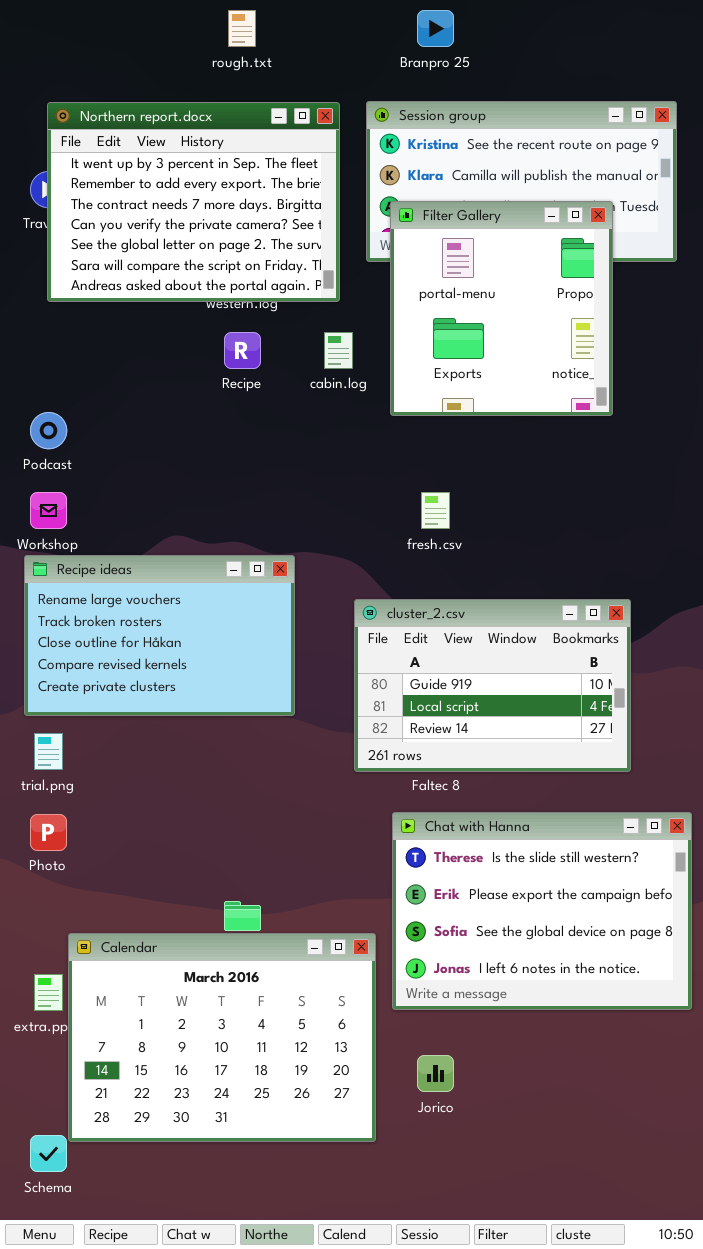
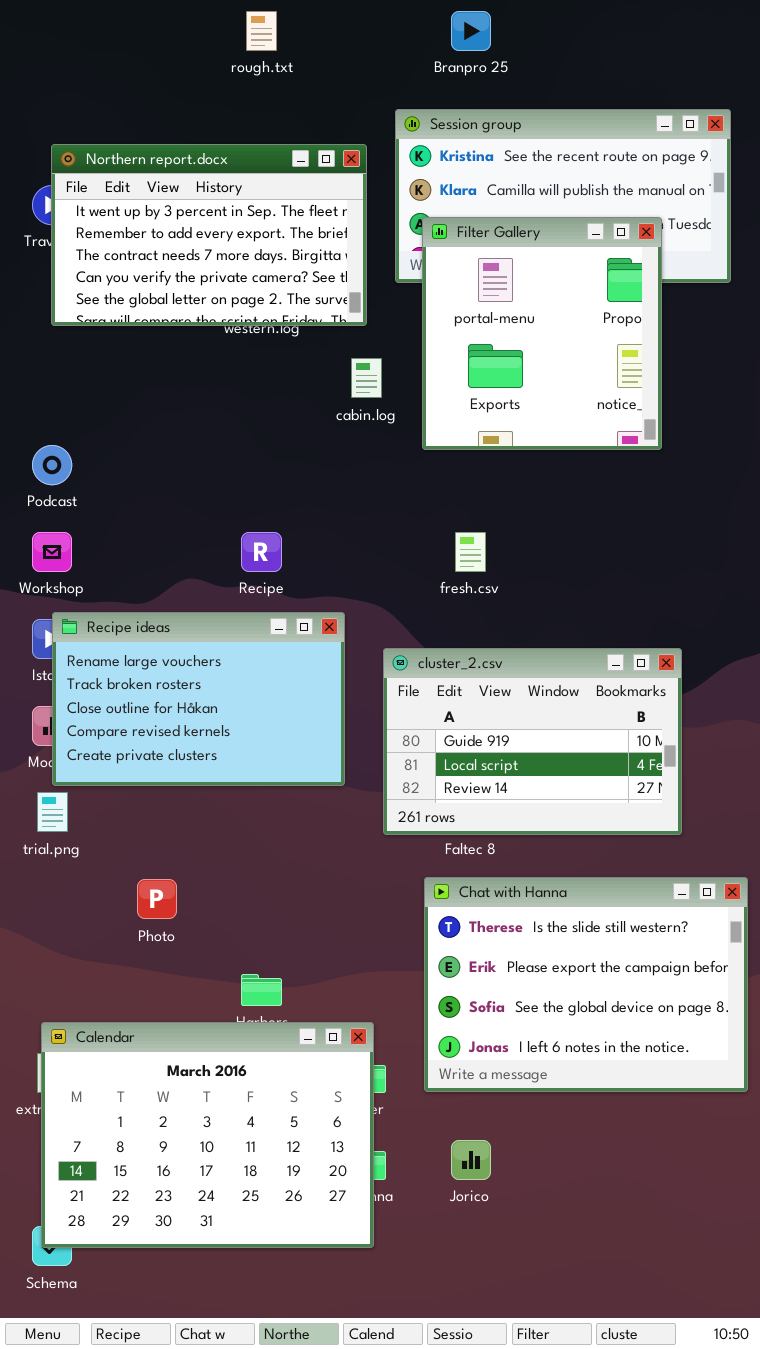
Northern report.docx: [47,102,340,302] -> [51,144,367,326], resized
Recipe: [224,332,261,369] -> [241,532,282,572], moved
Recipe ideas: [24,555,295,716] -> [52,612,345,786], moved
Photo: [30,814,67,851] -> [137,879,177,919], moved
Calendar: [68,933,376,1142] -> [41,1022,374,1248], moved

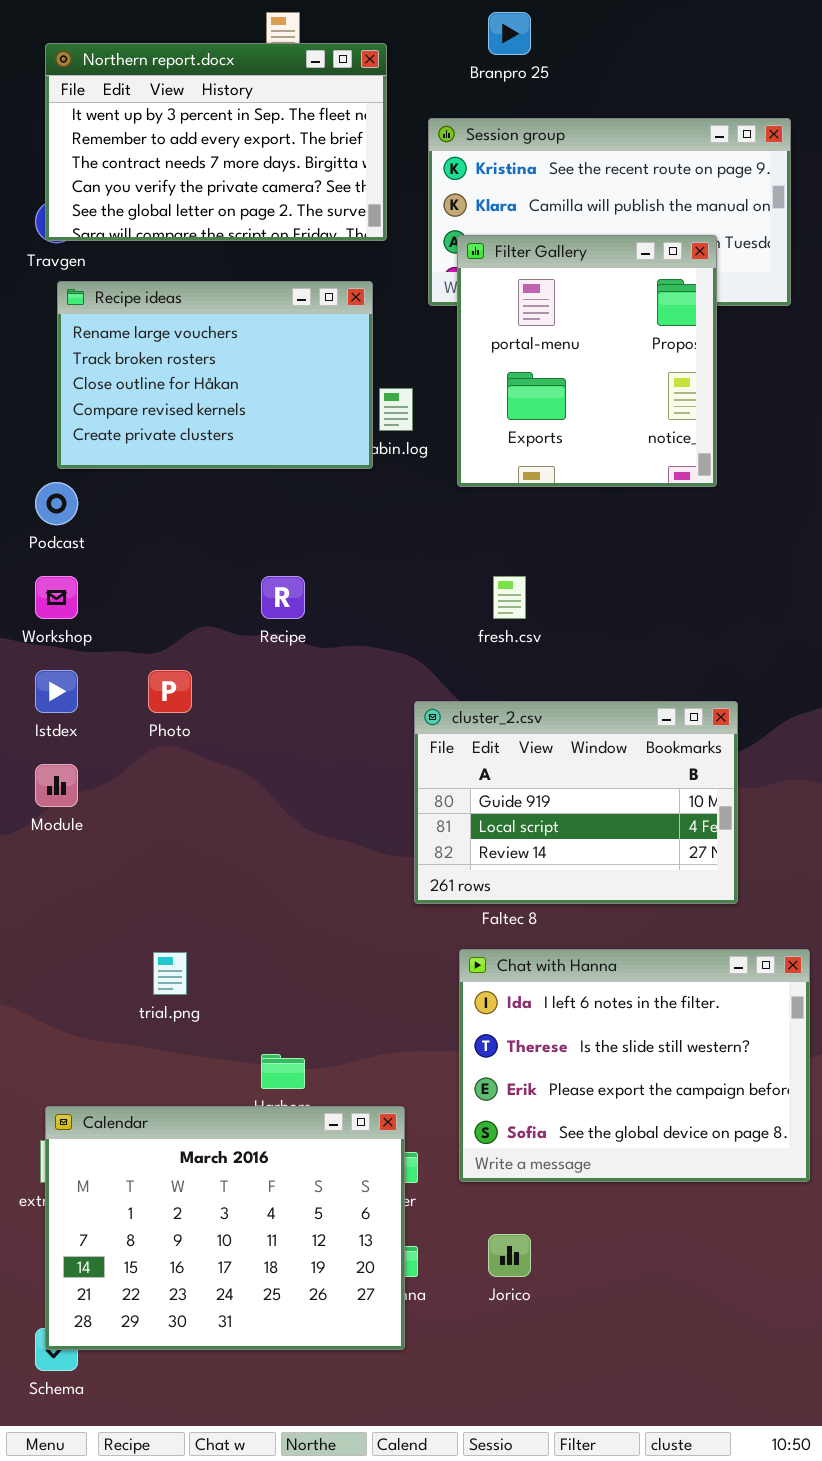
Northern report.docx: [51,144,367,326] -> [45,43,387,241], moved
Recipe ideas: [52,612,345,786] -> [57,281,373,469], moved
trial.png: [37,792,68,832] -> [153,952,187,995], moved
Chat with Hanna: [424,877,748,1092] -> [459,949,810,1182], scrolled up 1 row
Photo: [137,879,177,919] -> [148,670,192,713], moved

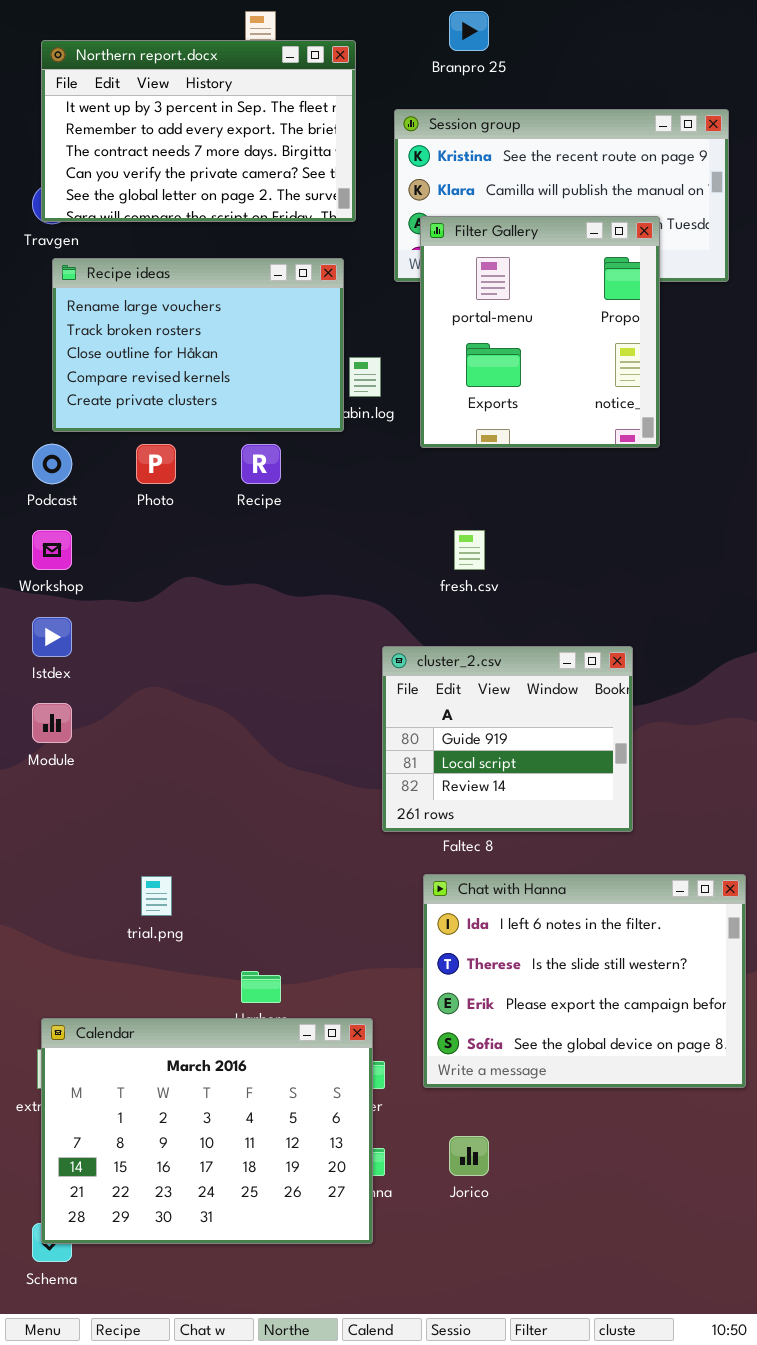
Recipe: [261,576,305,619] -> [241,444,281,484], moved
Photo: [148,670,192,713] -> [136,444,176,484], moved
cluster_2.csv: [414,701,738,904] -> [382,646,633,832], resized

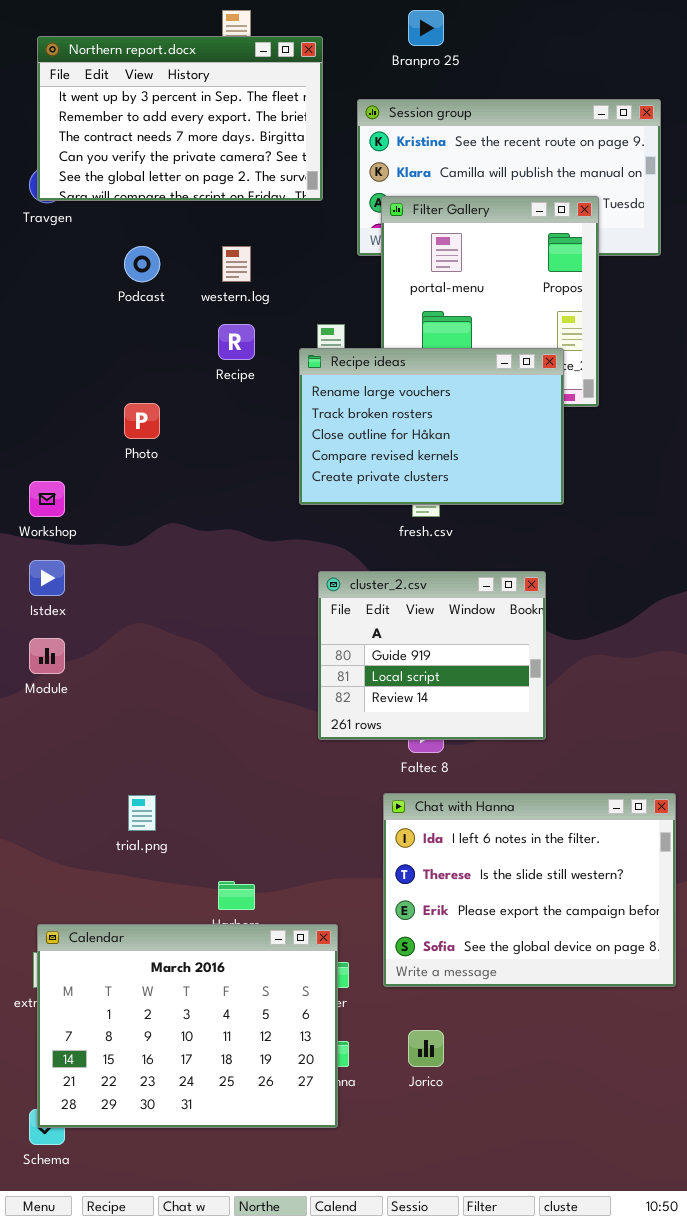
Recipe ideas: [52,258,344,432] -> [299,348,564,505], moved
Podcast: [32,444,72,484] -> [124,246,160,282], moved
Recipe: [241,444,281,484] -> [218,324,255,360], moved
cluster_2.csv: [382,646,633,832] -> [318,571,546,740], moved

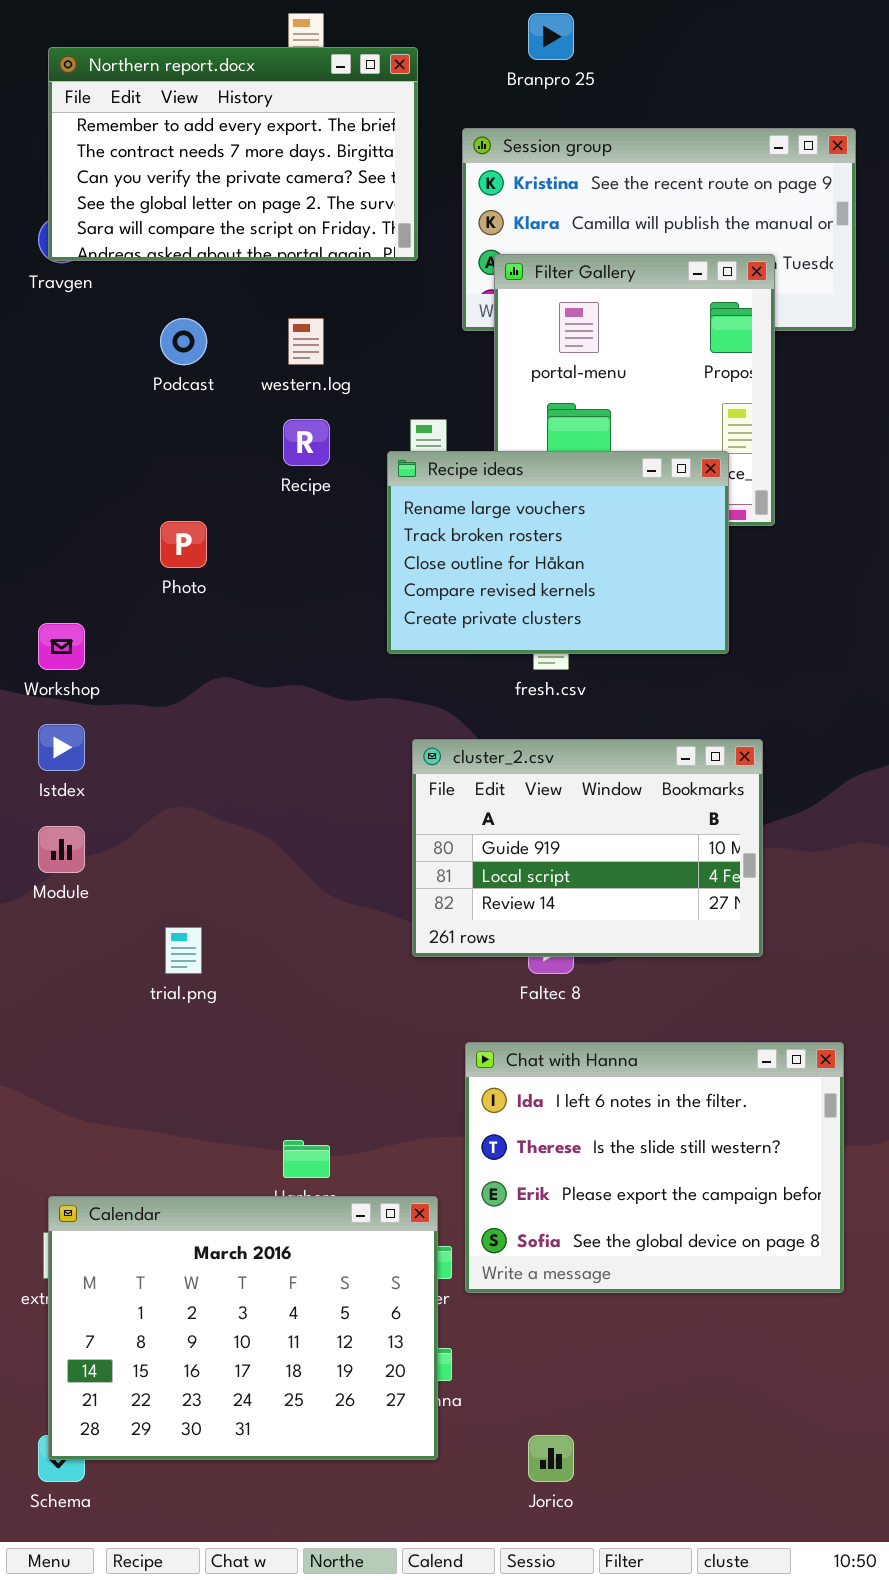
Northern report.docx: [37,36,323,201] -> [48,47,418,261], scrolled down 1 row
cluster_2.csv: [318,571,546,740] -> [412,739,763,957], resized
Chat with Hanna: [383,793,676,987] -> [465,1042,844,1293], moved
trial.png: [128,795,156,831] -> [165,927,202,974], moved
Jorico: [408,1030,444,1067] -> [528,1435,574,1482], moved

